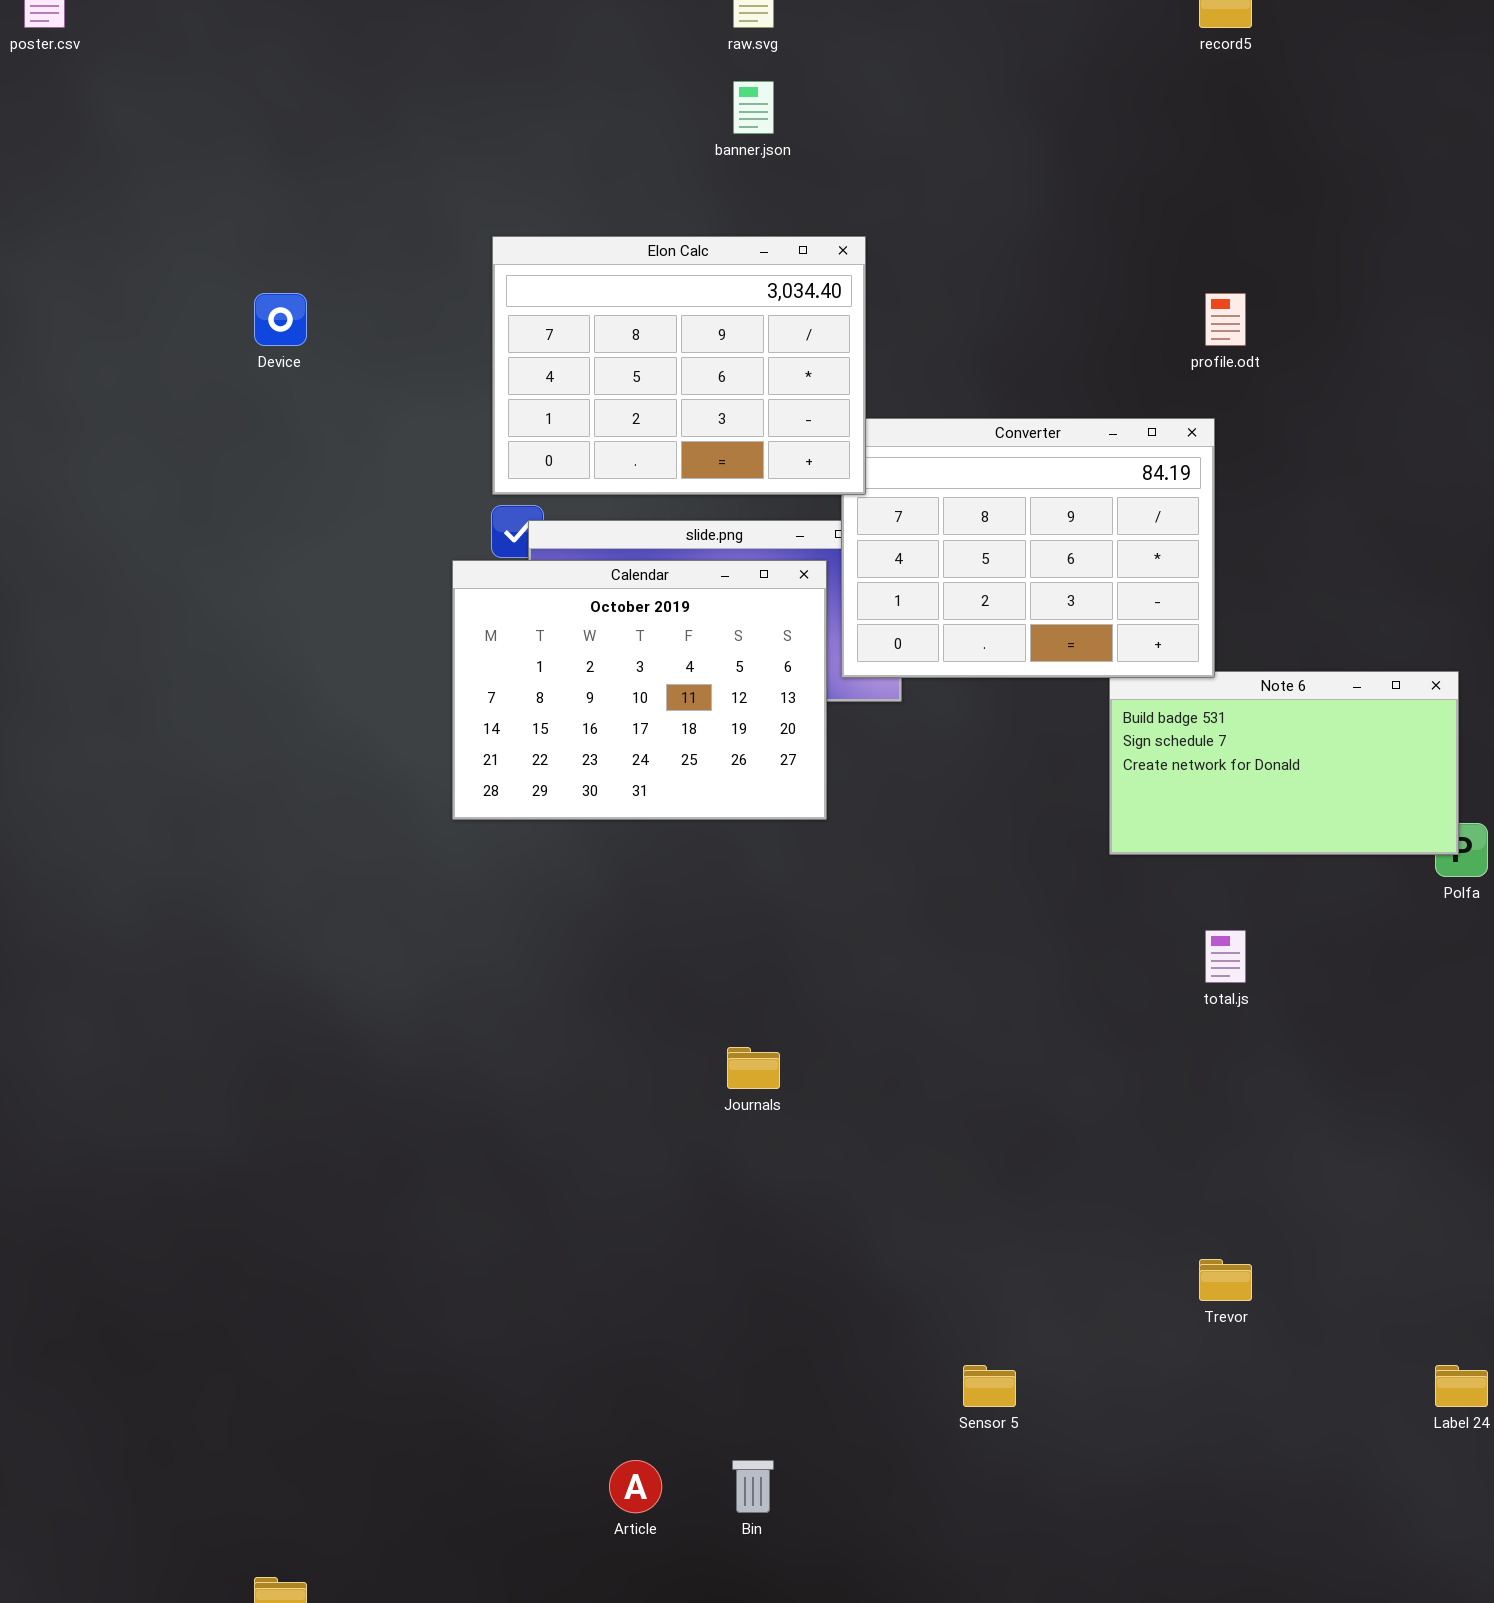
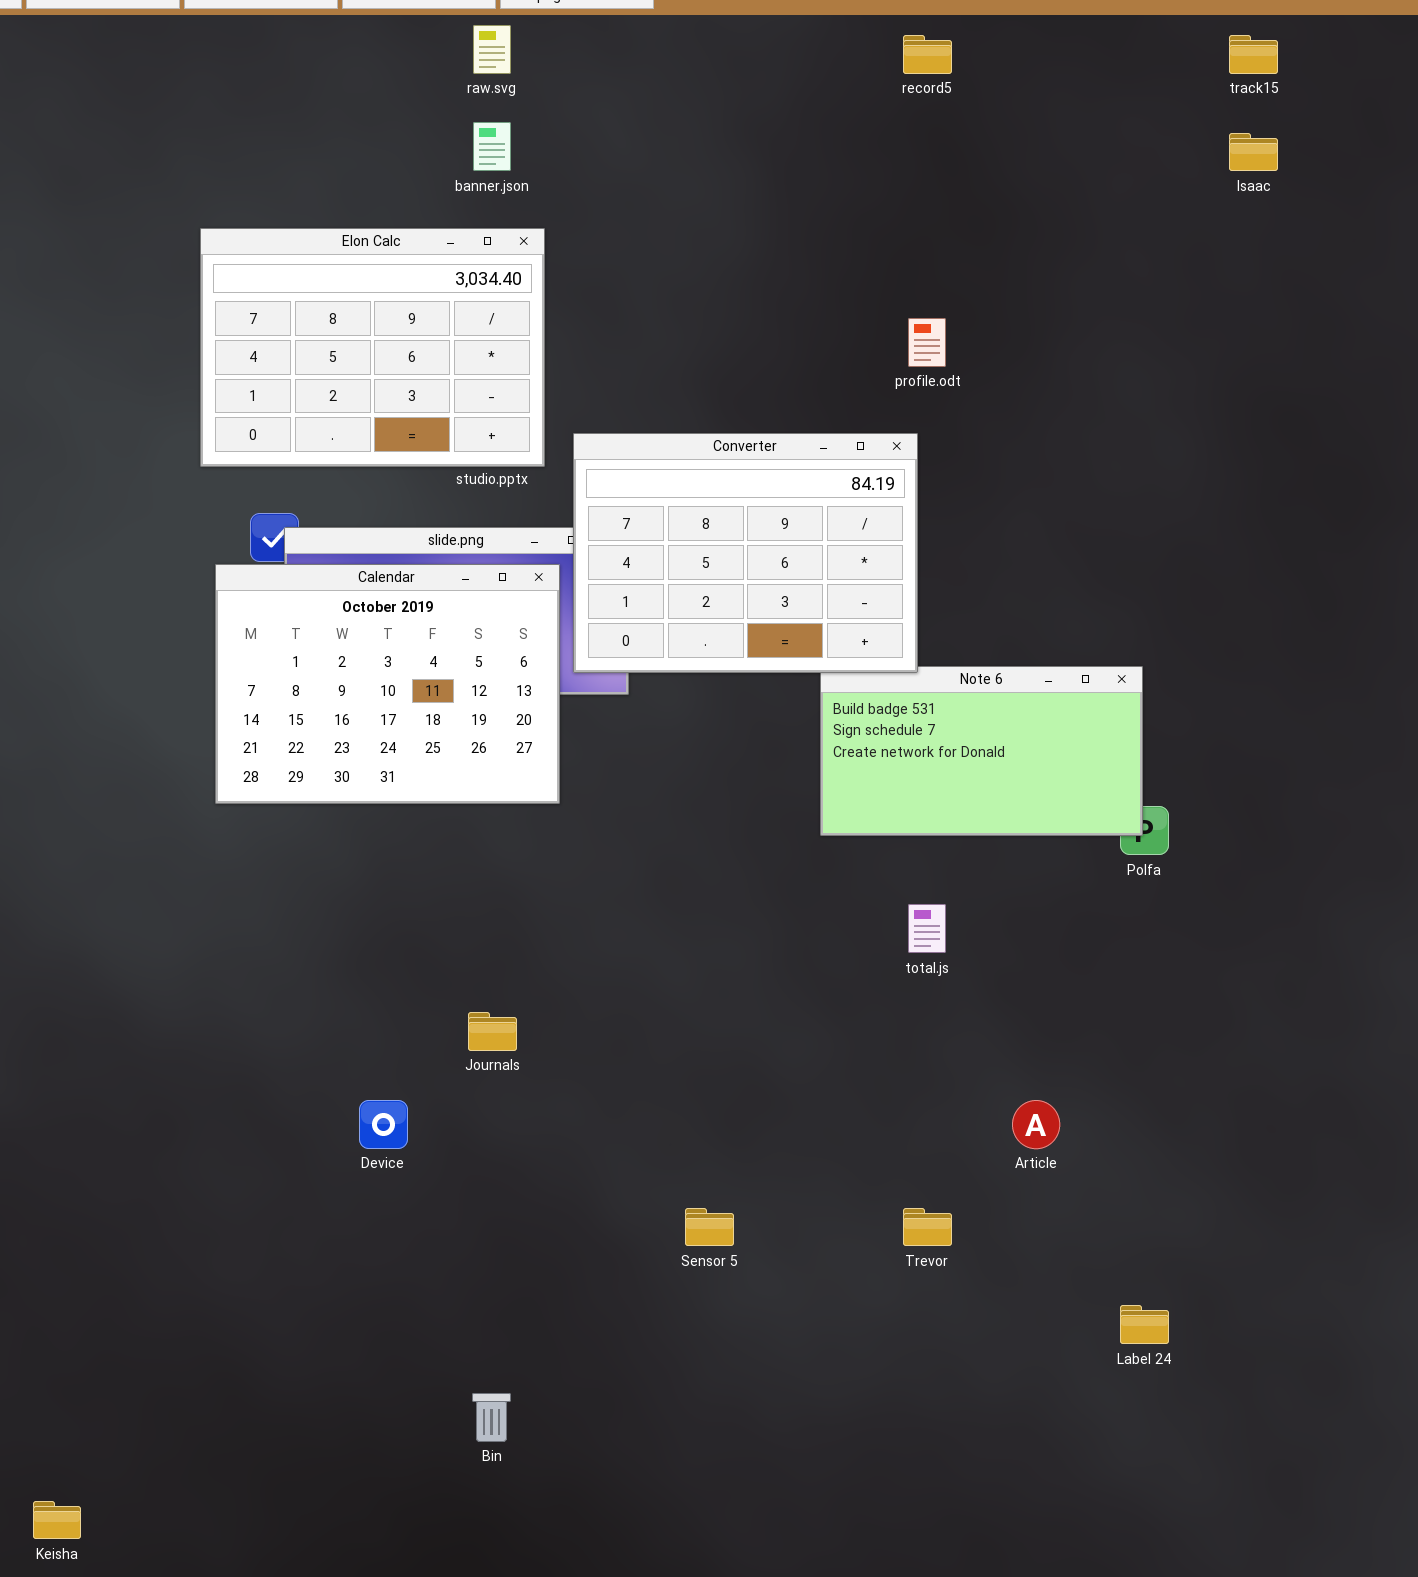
Elon Calc: [492,236,866,495] -> [200,228,545,467], moved
Device: [254,293,307,346] -> [359,1100,408,1149], moved
Sensor 5: [963,1365,1016,1407] -> [685,1208,734,1246], moved
Article: [609,1460,662,1513] -> [1012,1100,1060,1149], moved

